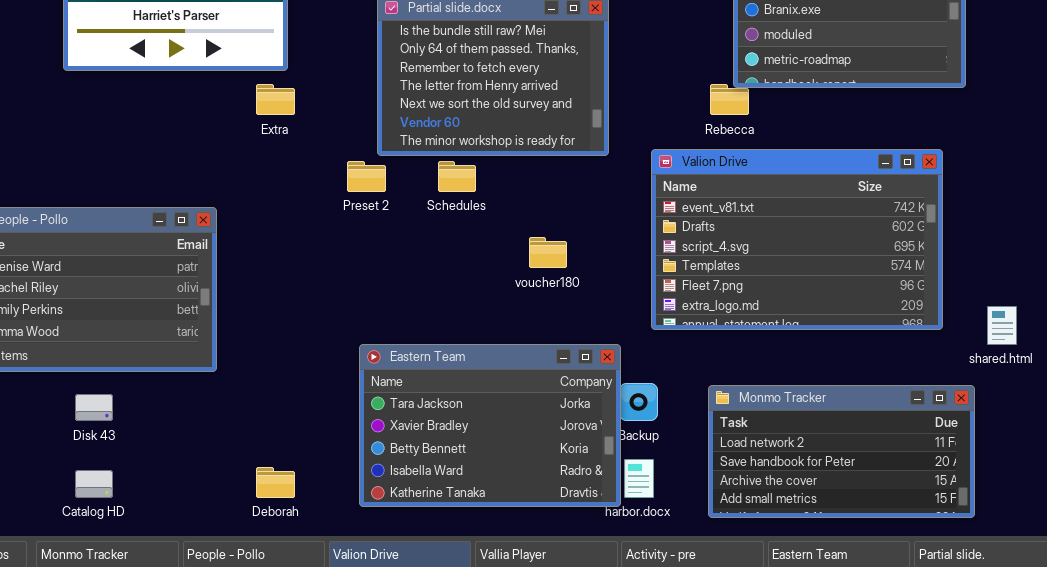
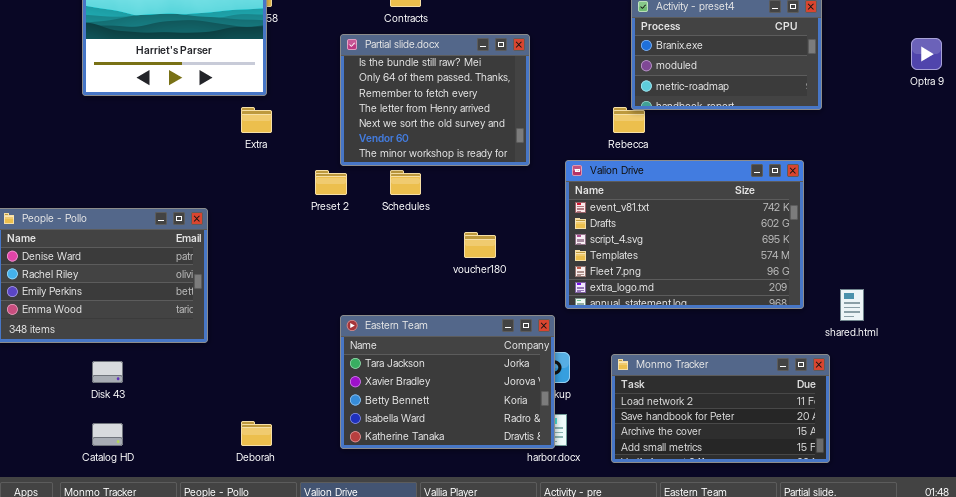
Eastern Team: [359,344,621,507] -> [340,315,555,449], moved

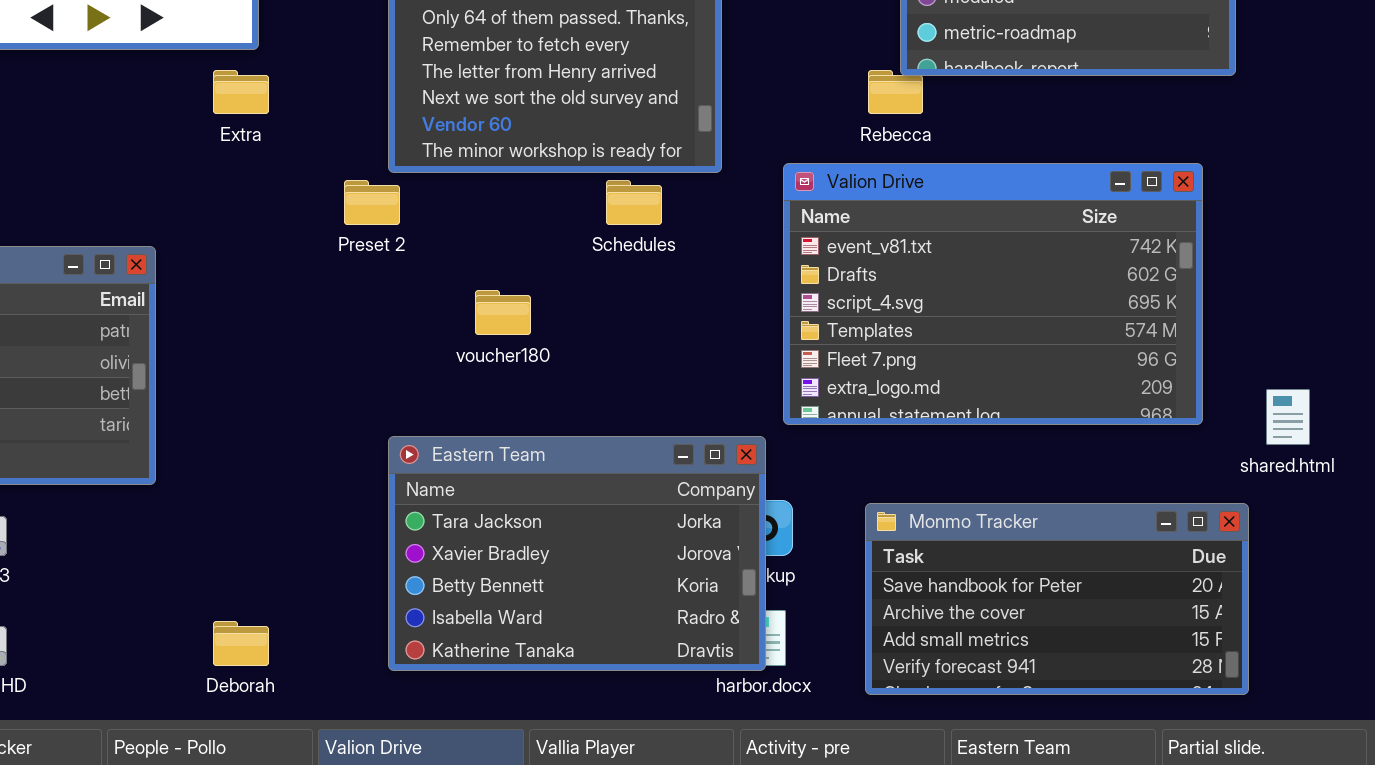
Schedules: [390,170,421,195] -> [606,180,662,225], moved
voucher180: [464,232,496,258] -> [475,290,531,335], moved
Monmo Tracker: [611,354,830,463] -> [865,503,1249,695], scrolled down 1 row

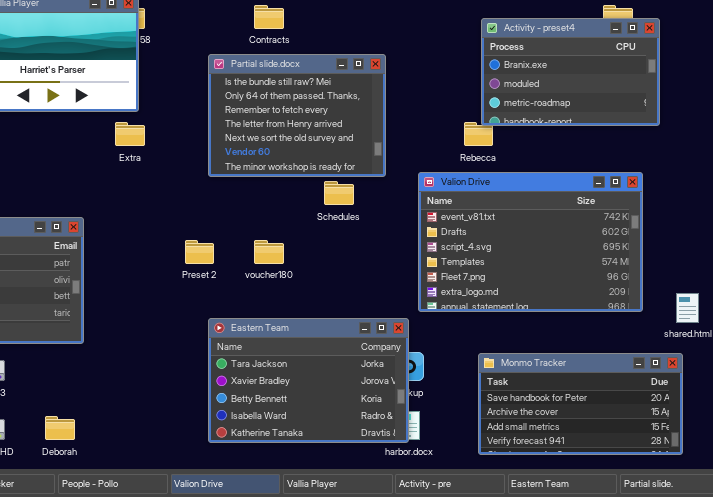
Preset 2: [344,180,400,225] -> [185,240,214,264], moved
Monmo Tracker: [865,503,1249,695] -> [478,353,683,455], moved
Deborah: [213,621,269,666] -> [45,416,75,440], moved

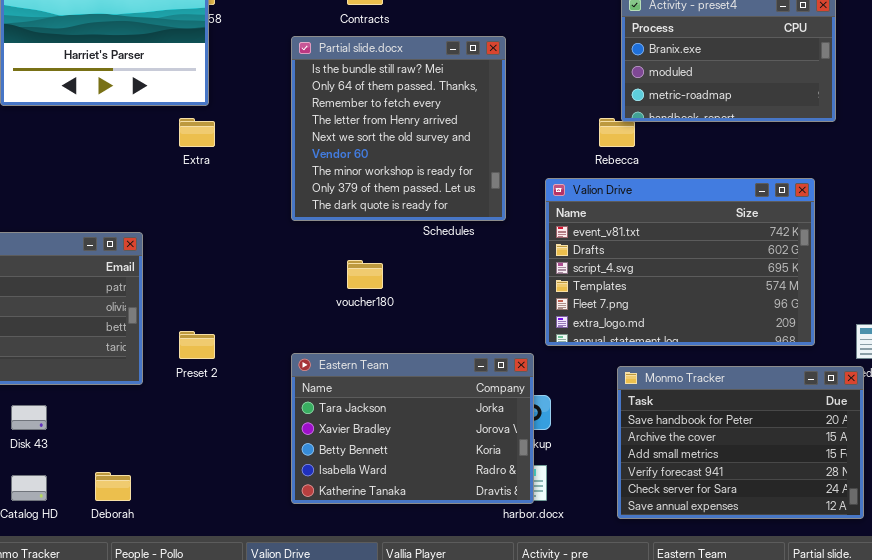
Partial slide.docx: [208,54,386,177] -> [291,36,506,221], resized
Preset 2: [185,240,214,264] -> [179,331,215,359], moved
Monmo Tracker: [478,353,683,455] -> [617,366,864,519], resized

